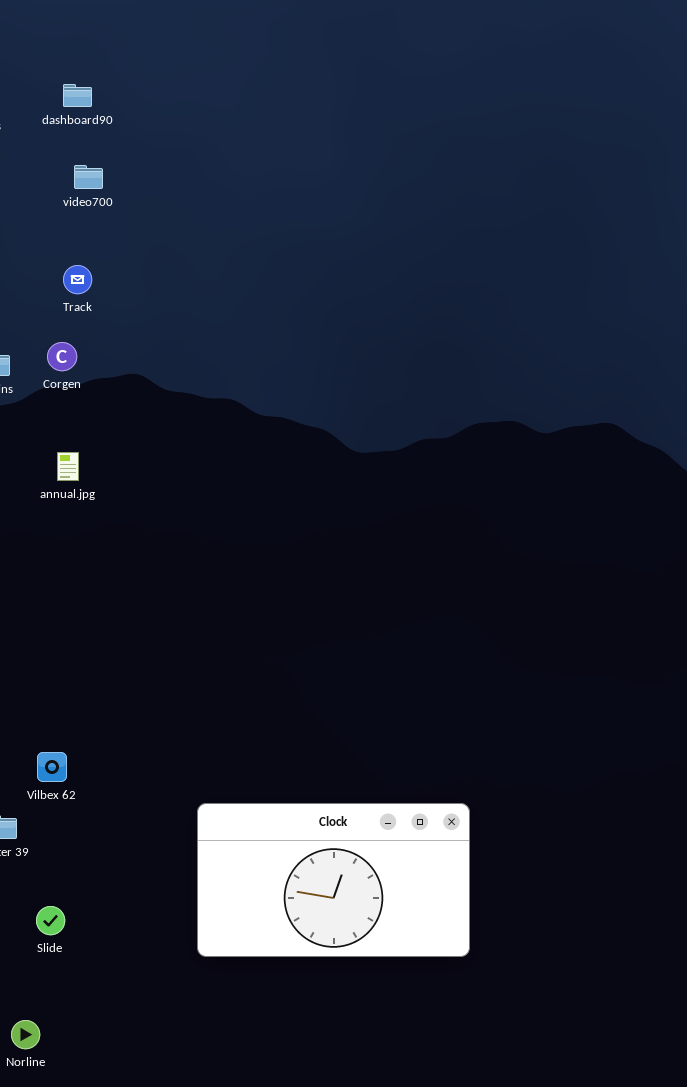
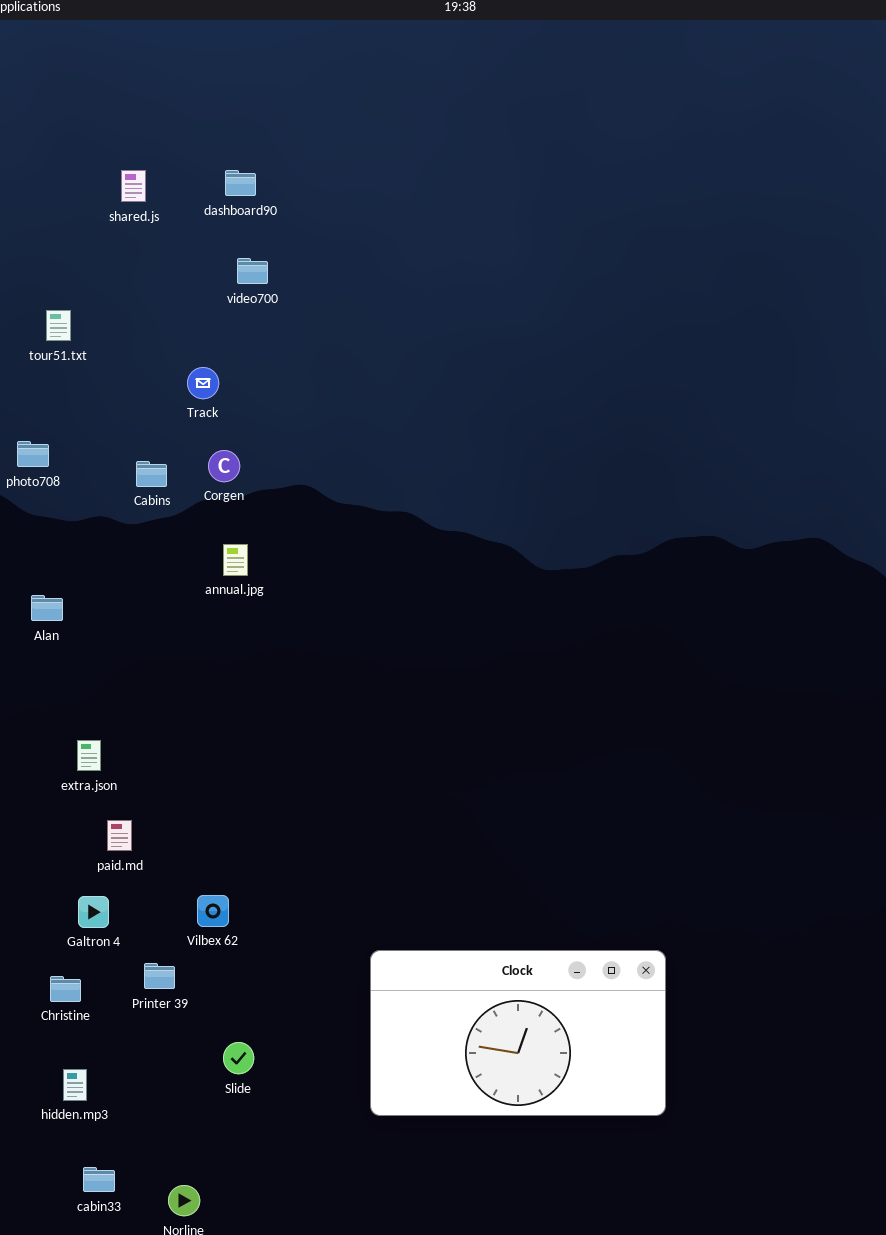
Track: [63,265,92,294] -> [187,367,219,399], moved
annual.jpg: [57,452,79,481] -> [223,544,248,576], moved
Slide: [36,906,65,935] -> [223,1042,254,1074], moved

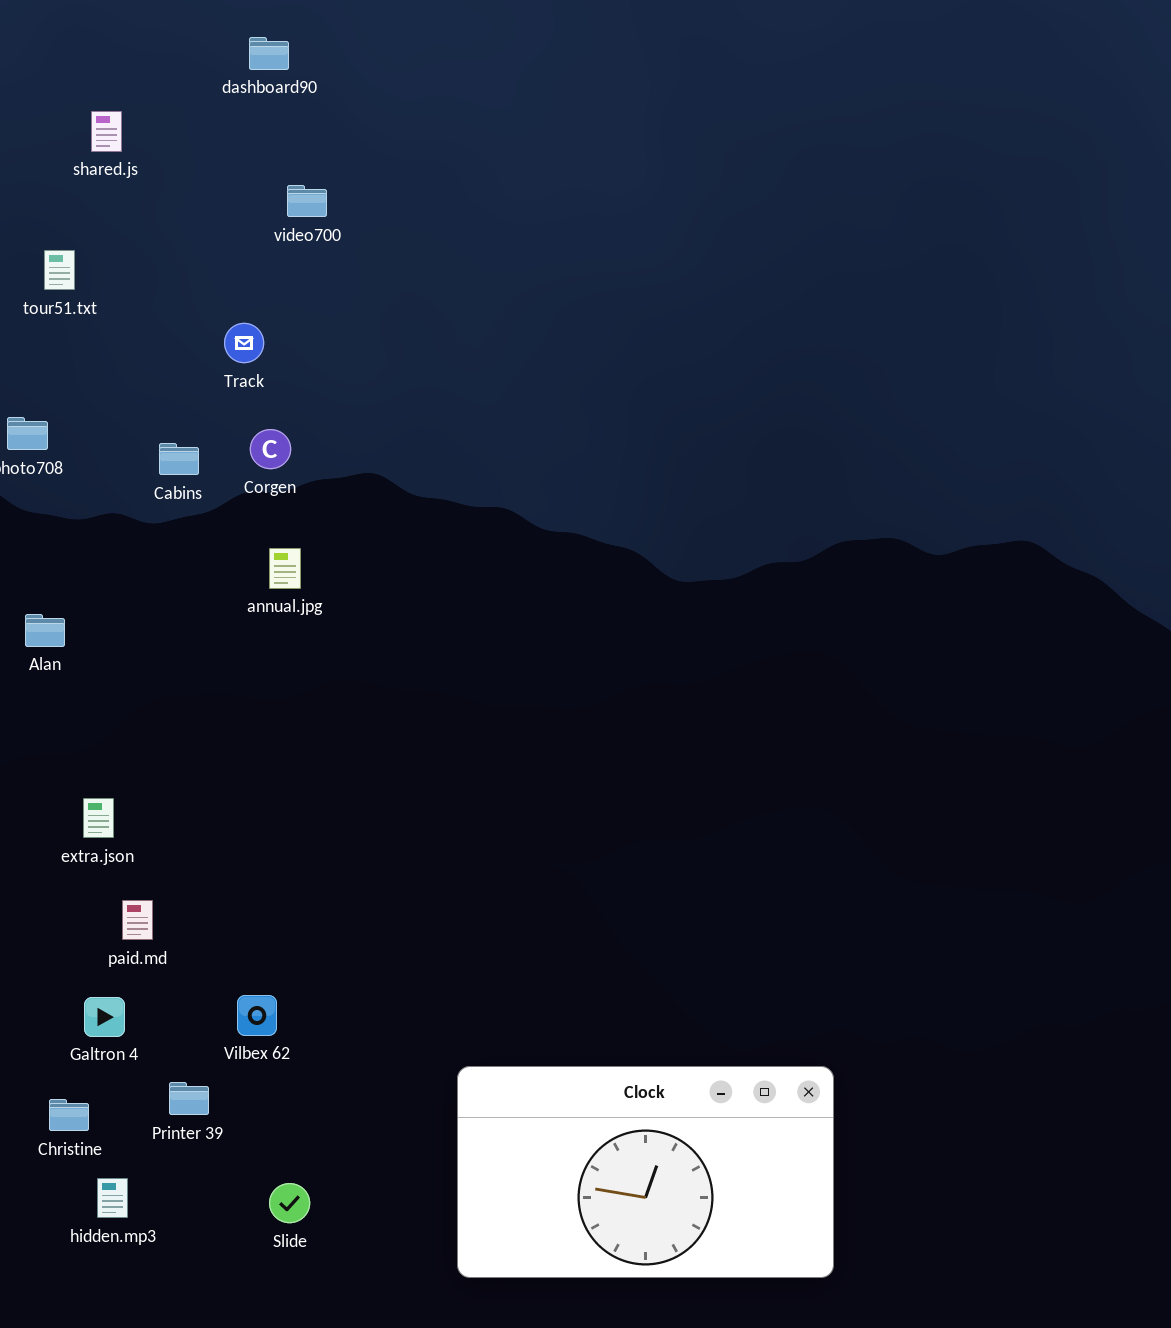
shared.js: [121,170,146,202] -> [91,111,122,152], moved
dashboard90: [225,170,256,196] -> [249,37,289,70], moved
hidden.mp3: [63,1069,87,1101] -> [97,1178,128,1218], moved

